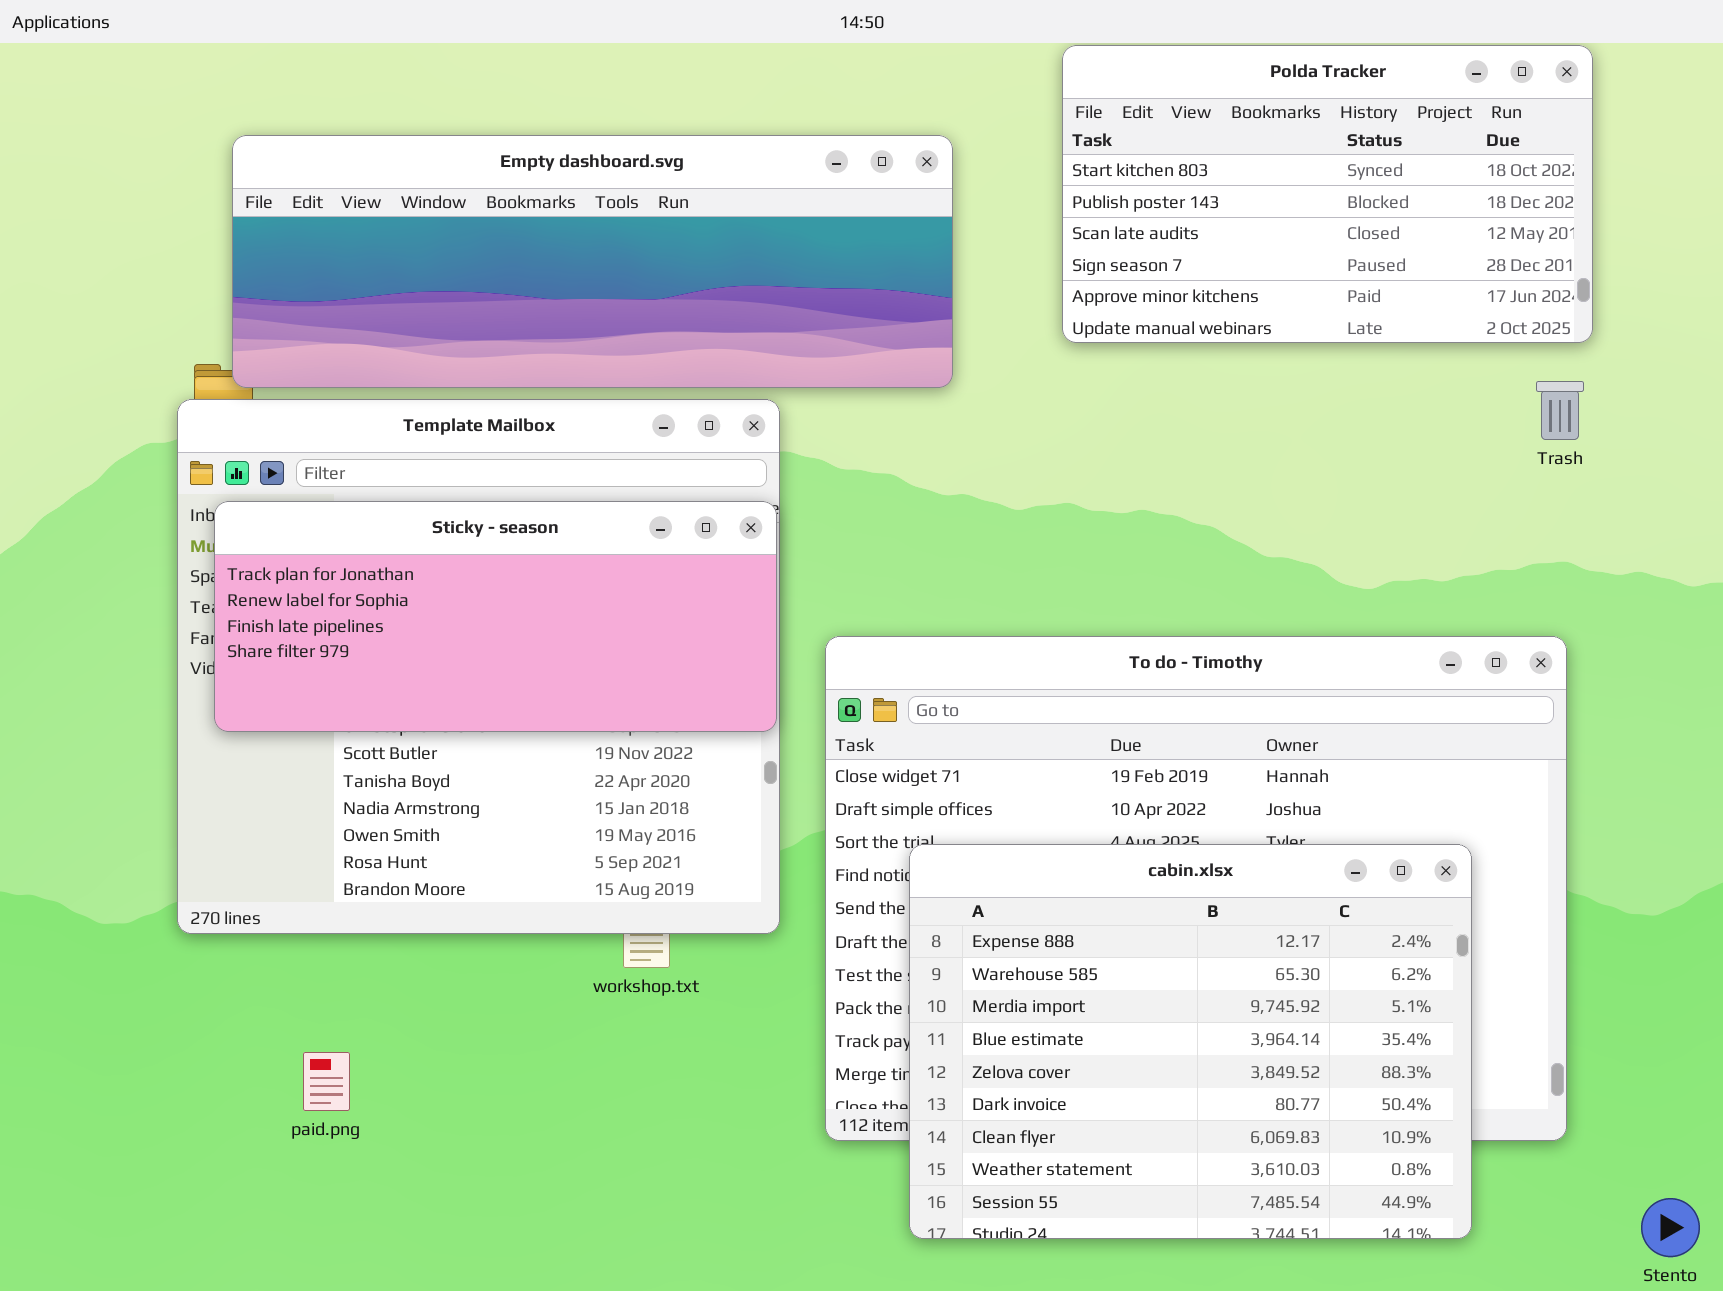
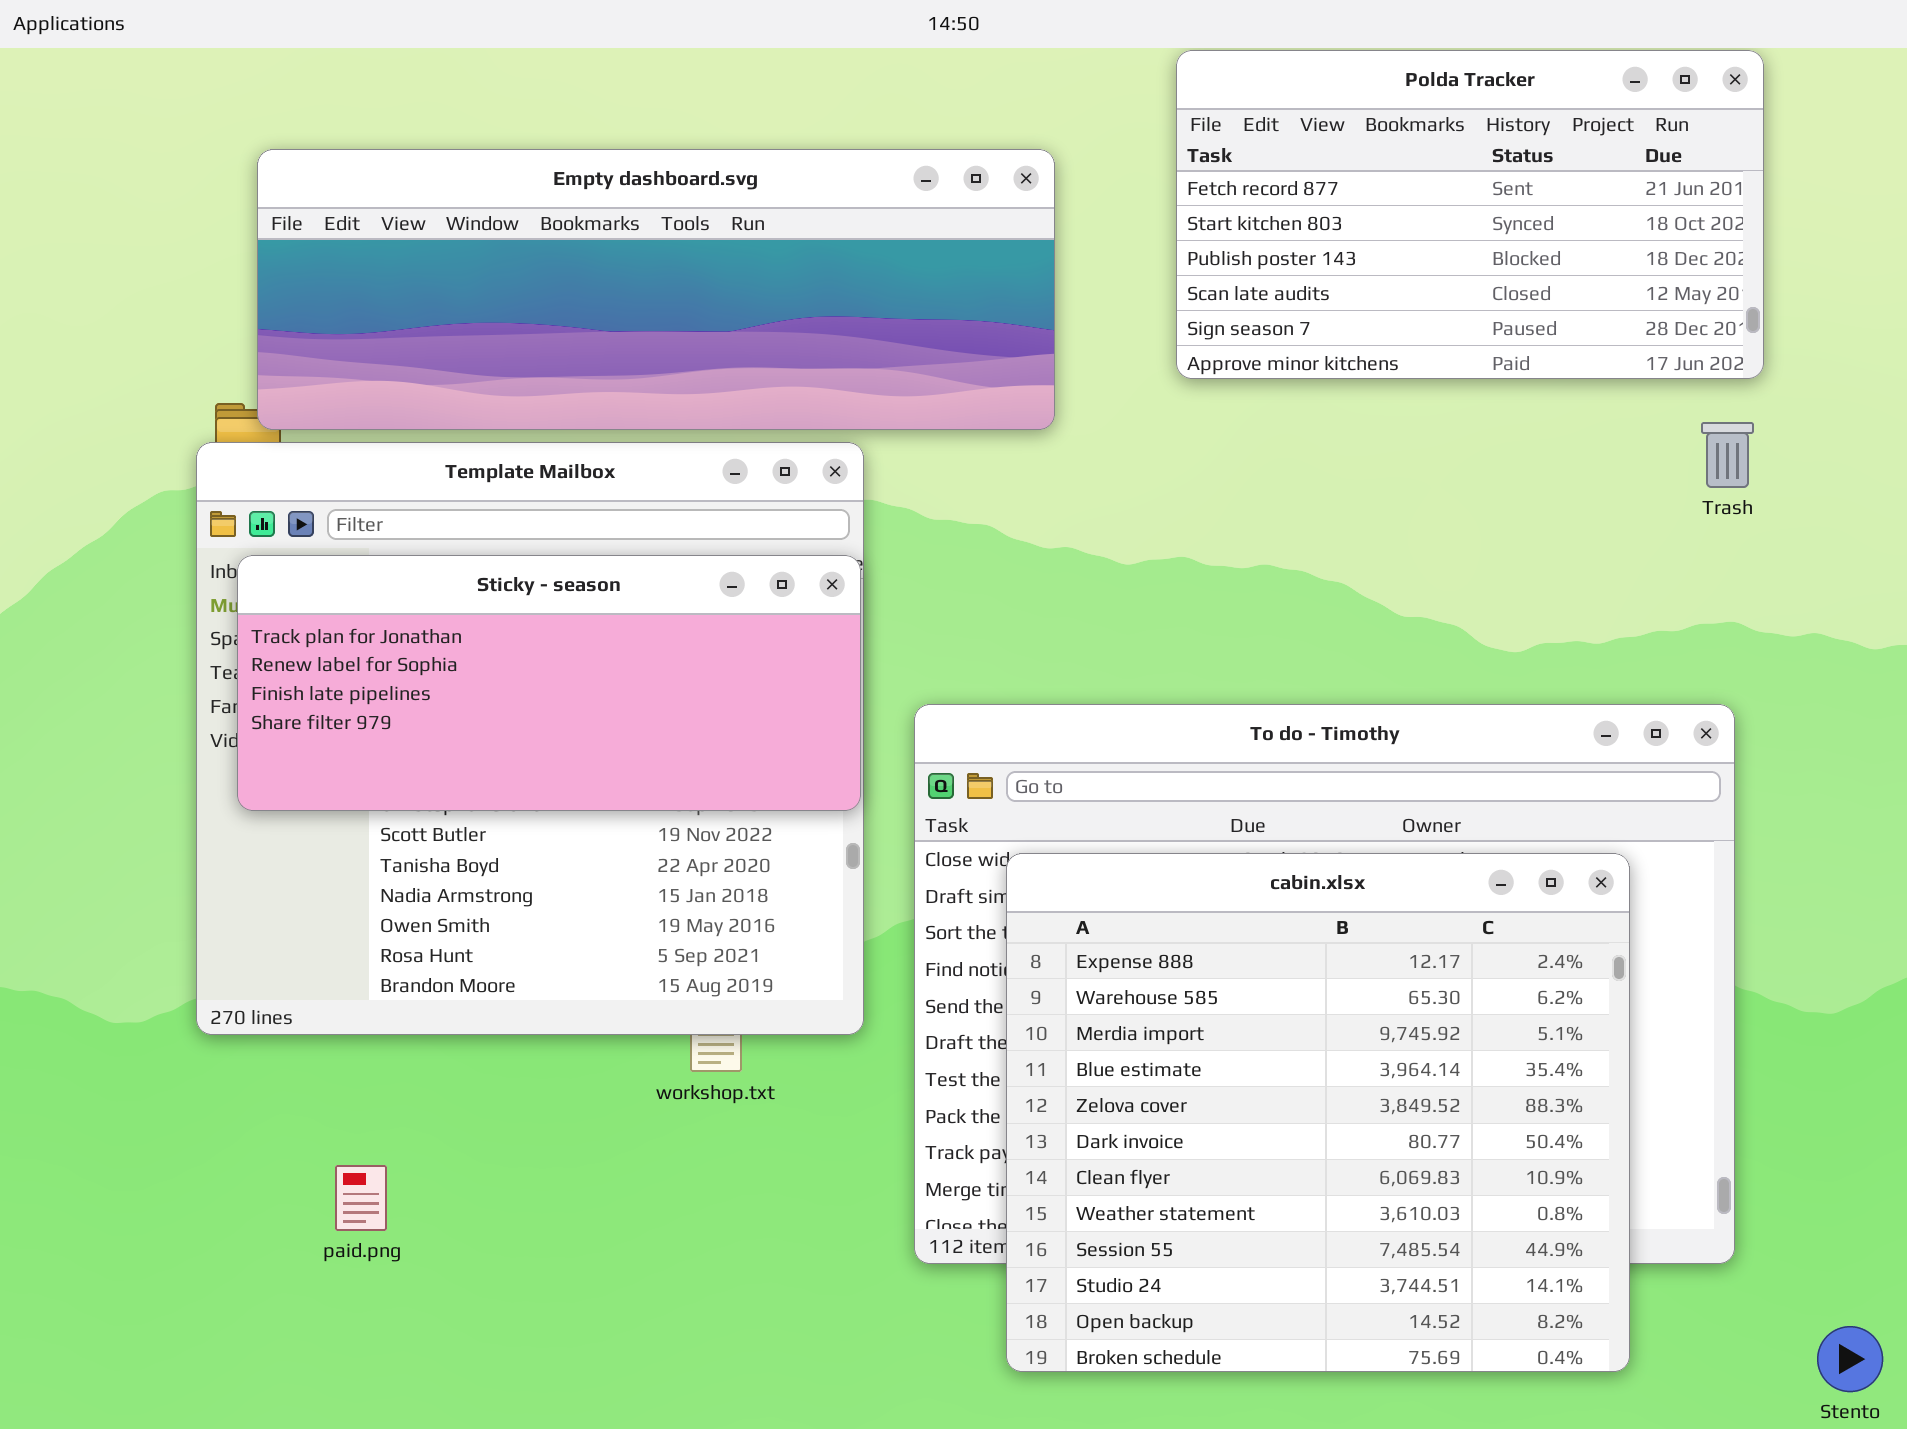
Polda Tracker: [1062,45,1593,343] -> [1176,50,1764,379], scrolled up 1 row
cabin.xlsx: [909,844,1472,1239] -> [1006,853,1630,1372], resized

